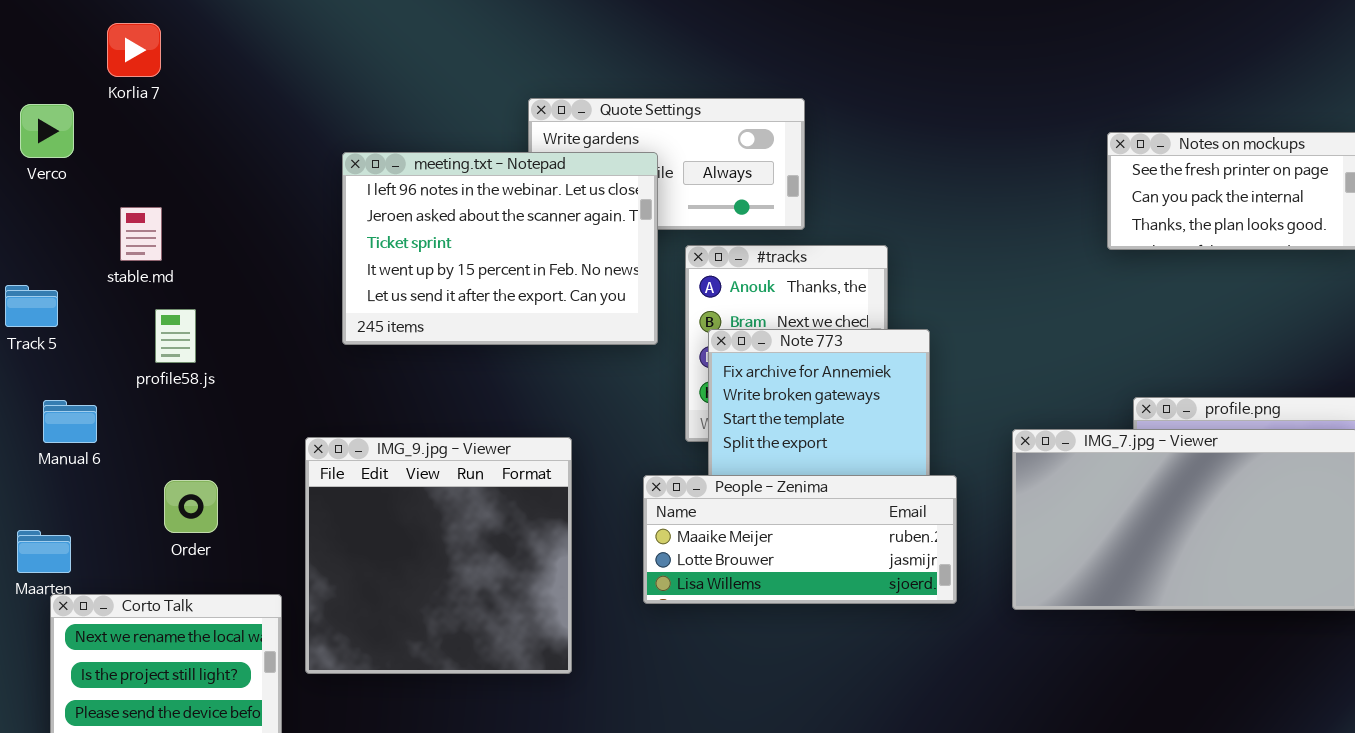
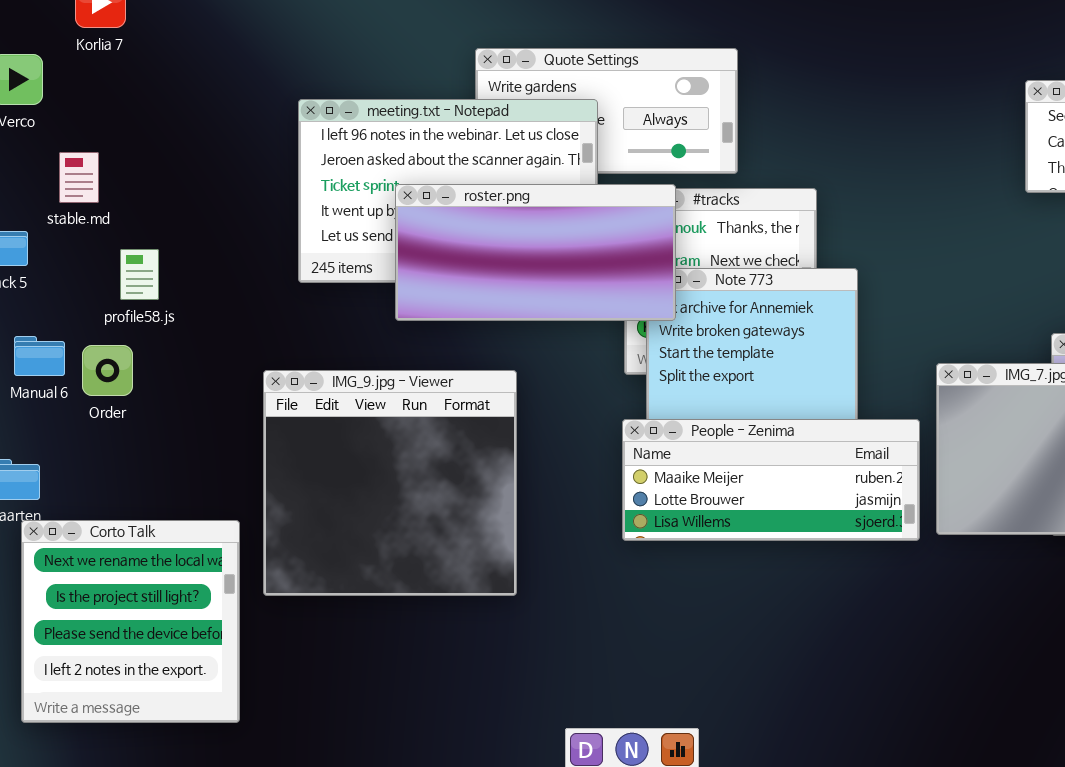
stable.md: [120,207,162,261] -> [59,152,99,203], moved
roster.png: none -> [395,184,676,321], opened
People - Zenima: [643,475,957,604] -> [622,419,920,541], moved
Order: [164,480,218,533] -> [82,345,133,396], moved

